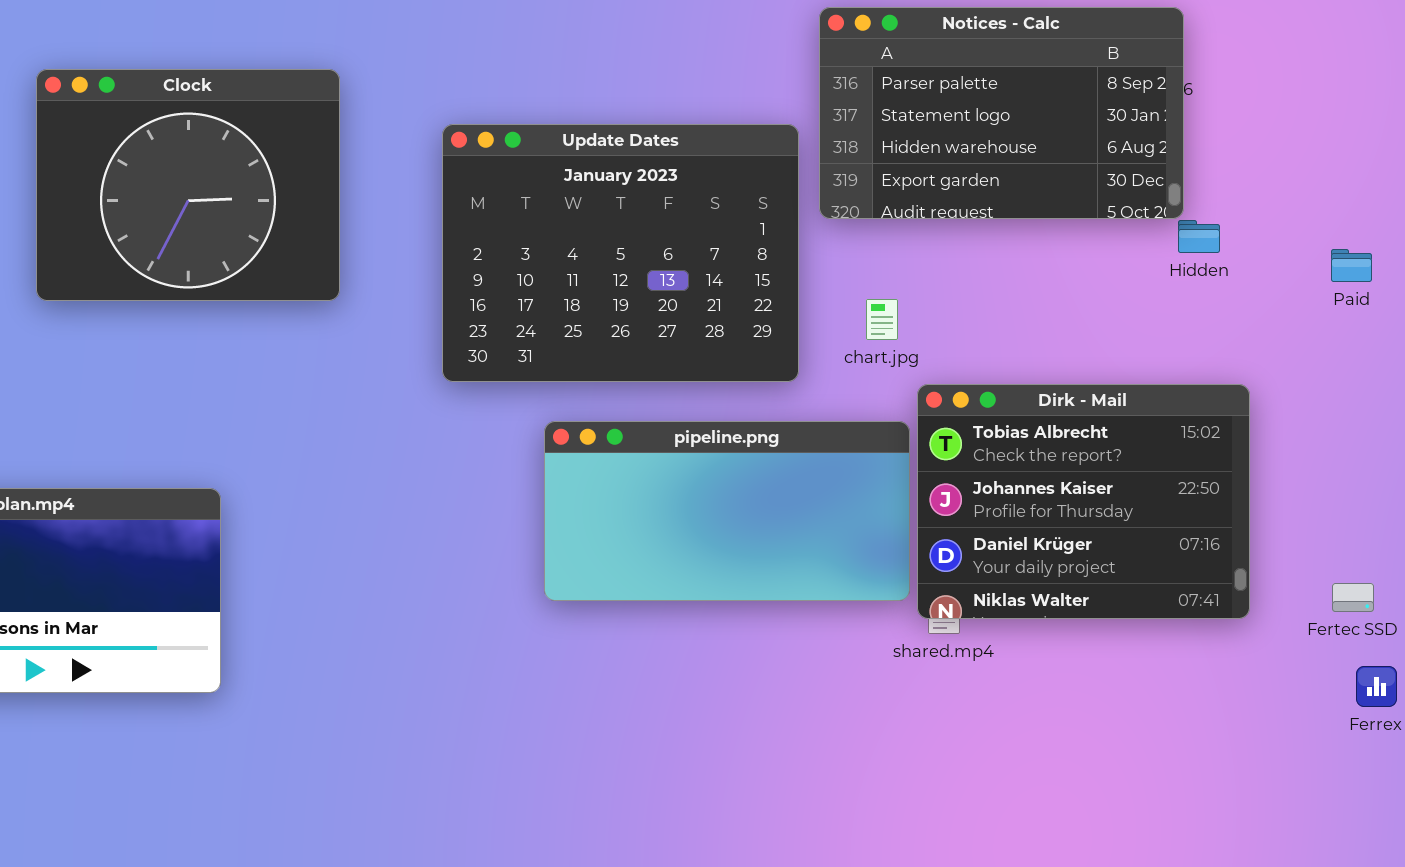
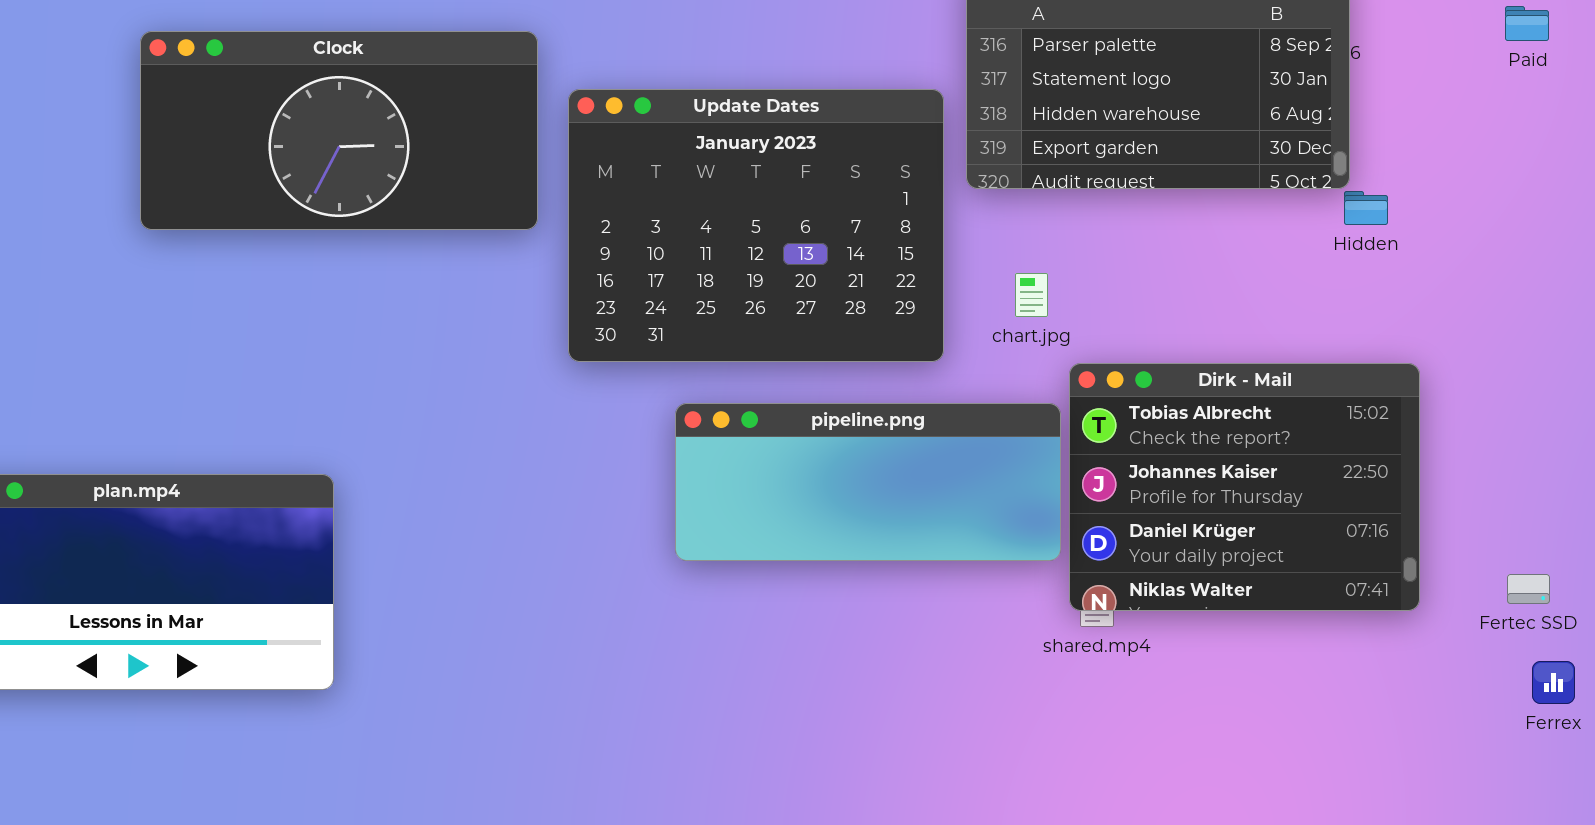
Clock: [36,69,340,301] -> [140,31,538,230], resized
Paid: [1331,249,1372,282] -> [1505,6,1549,41], moved
pipeline.png: [544,421,910,601] -> [675,403,1061,561], resized

